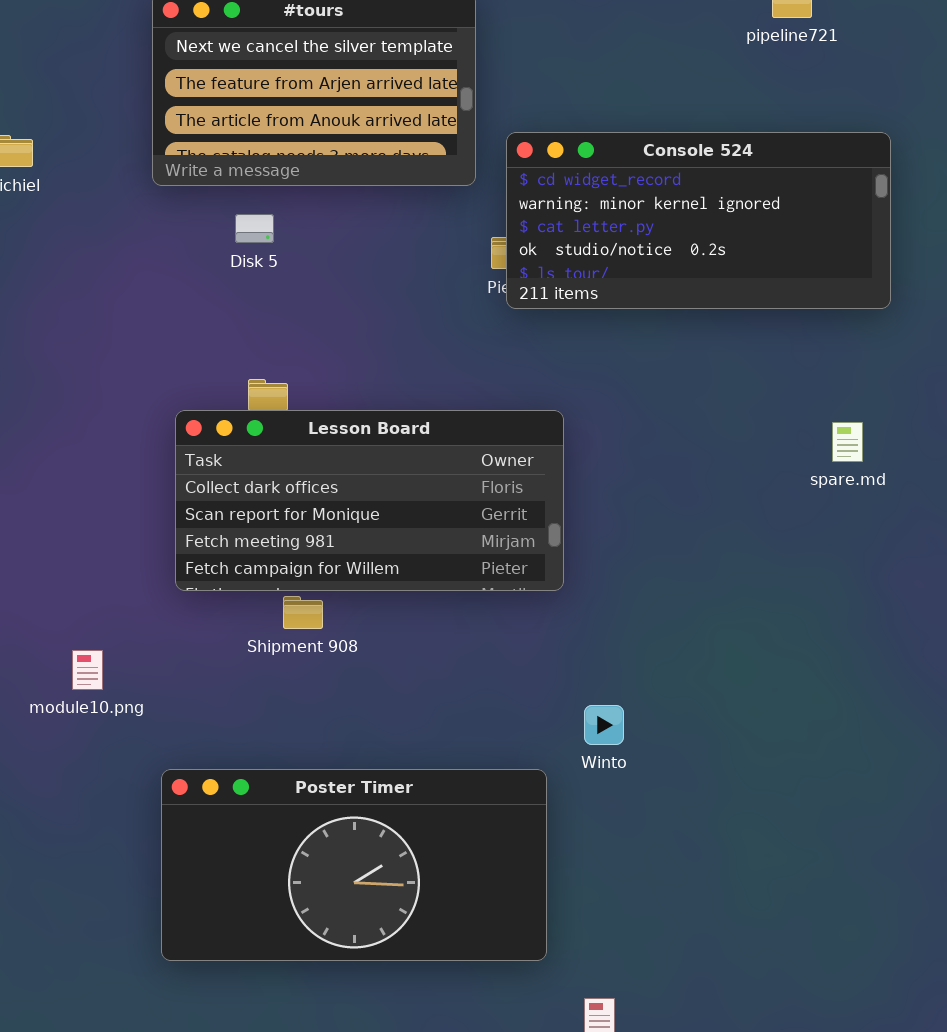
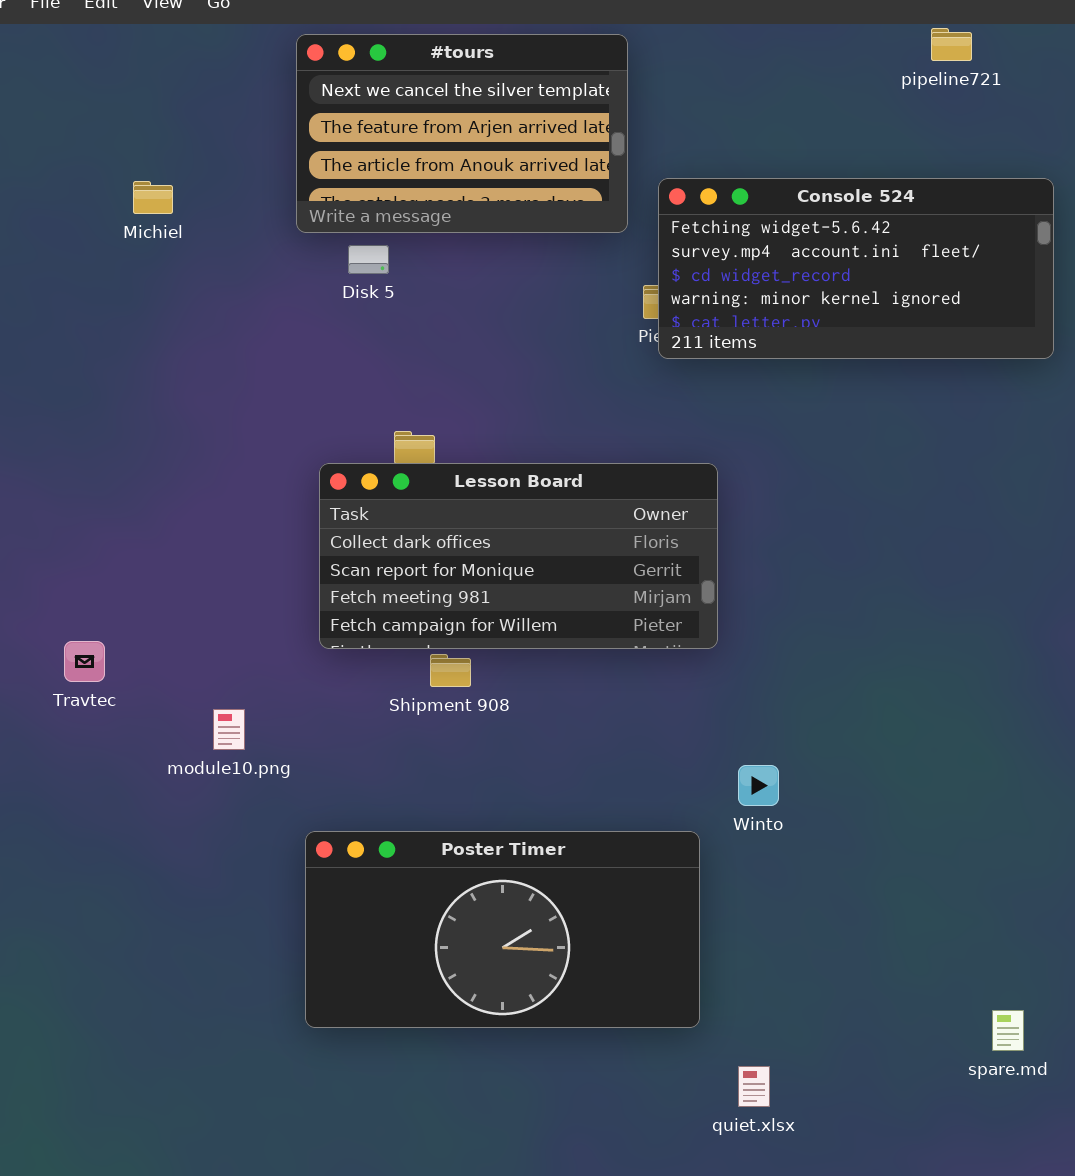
Console 524: [506,132,891,309] -> [658,178,1054,359], scrolled up 2 rows
Disk 5: [235,214,274,243] -> [348,245,389,274], moved
spare.md: [832,422,863,462] -> [992,1010,1024,1051], moved

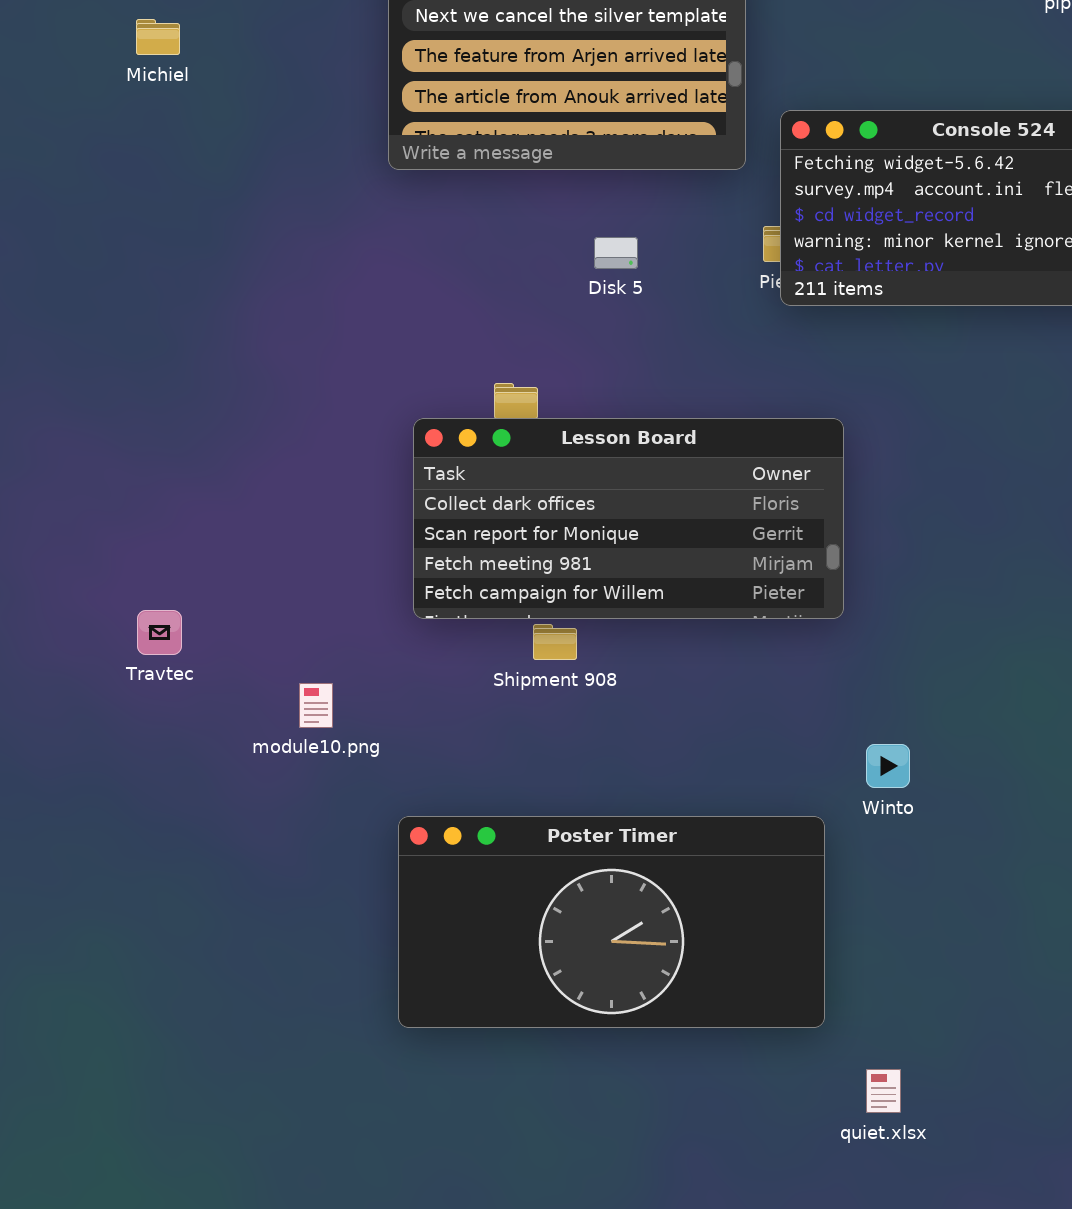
Michiel: [133,181,173,214] -> [136,19,180,55], moved
Disk 5: [348,245,389,274] -> [594,237,638,269], moved

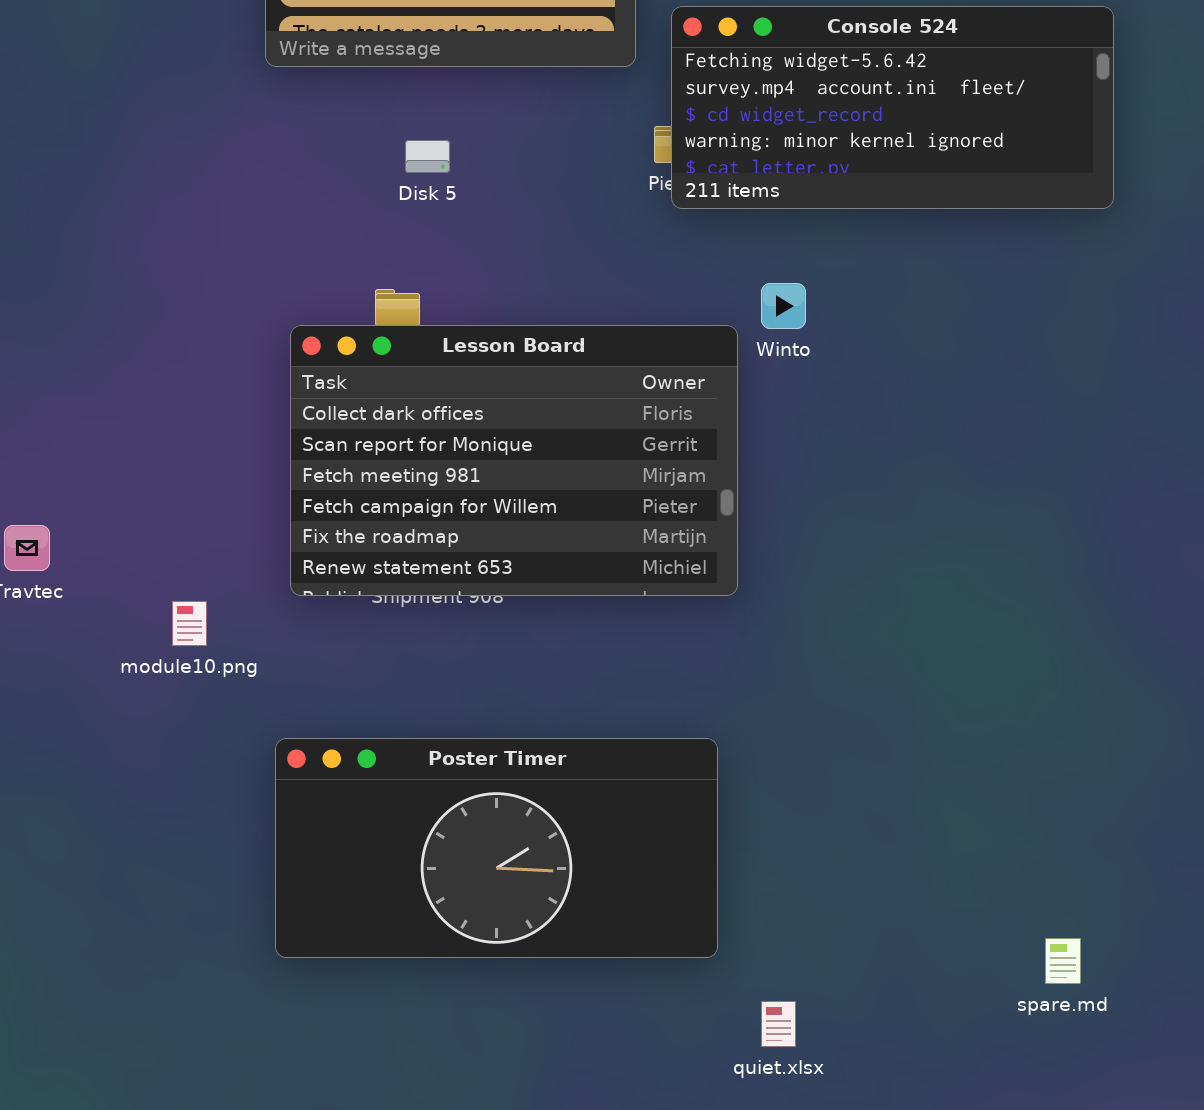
Disk 5: [594,237,638,269] -> [405,140,450,173], moved
Lesson Board: [413,418,844,619] -> [290,325,738,596], resized
Winto: [866,744,910,788] -> [761,283,806,329], moved

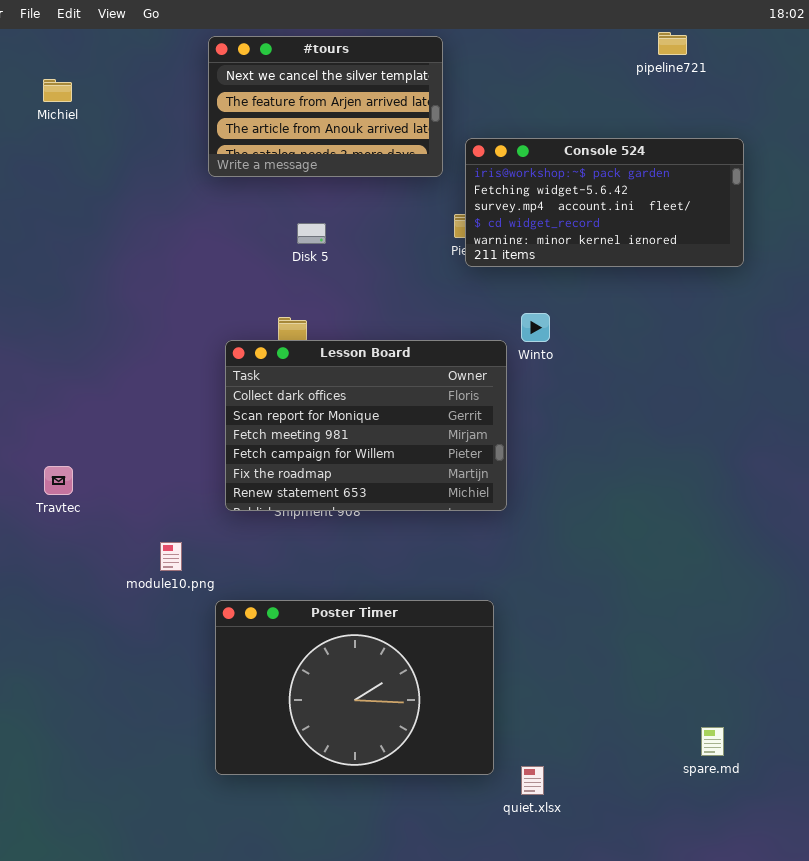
Console 524: [671,6,1114,209] -> [465,138,744,267], scrolled up 1 row
module10.png: [172,601,207,646] -> [160,542,182,571], moved
Poster Timer: [275,738,718,958] -> [215,600,494,775], resized

